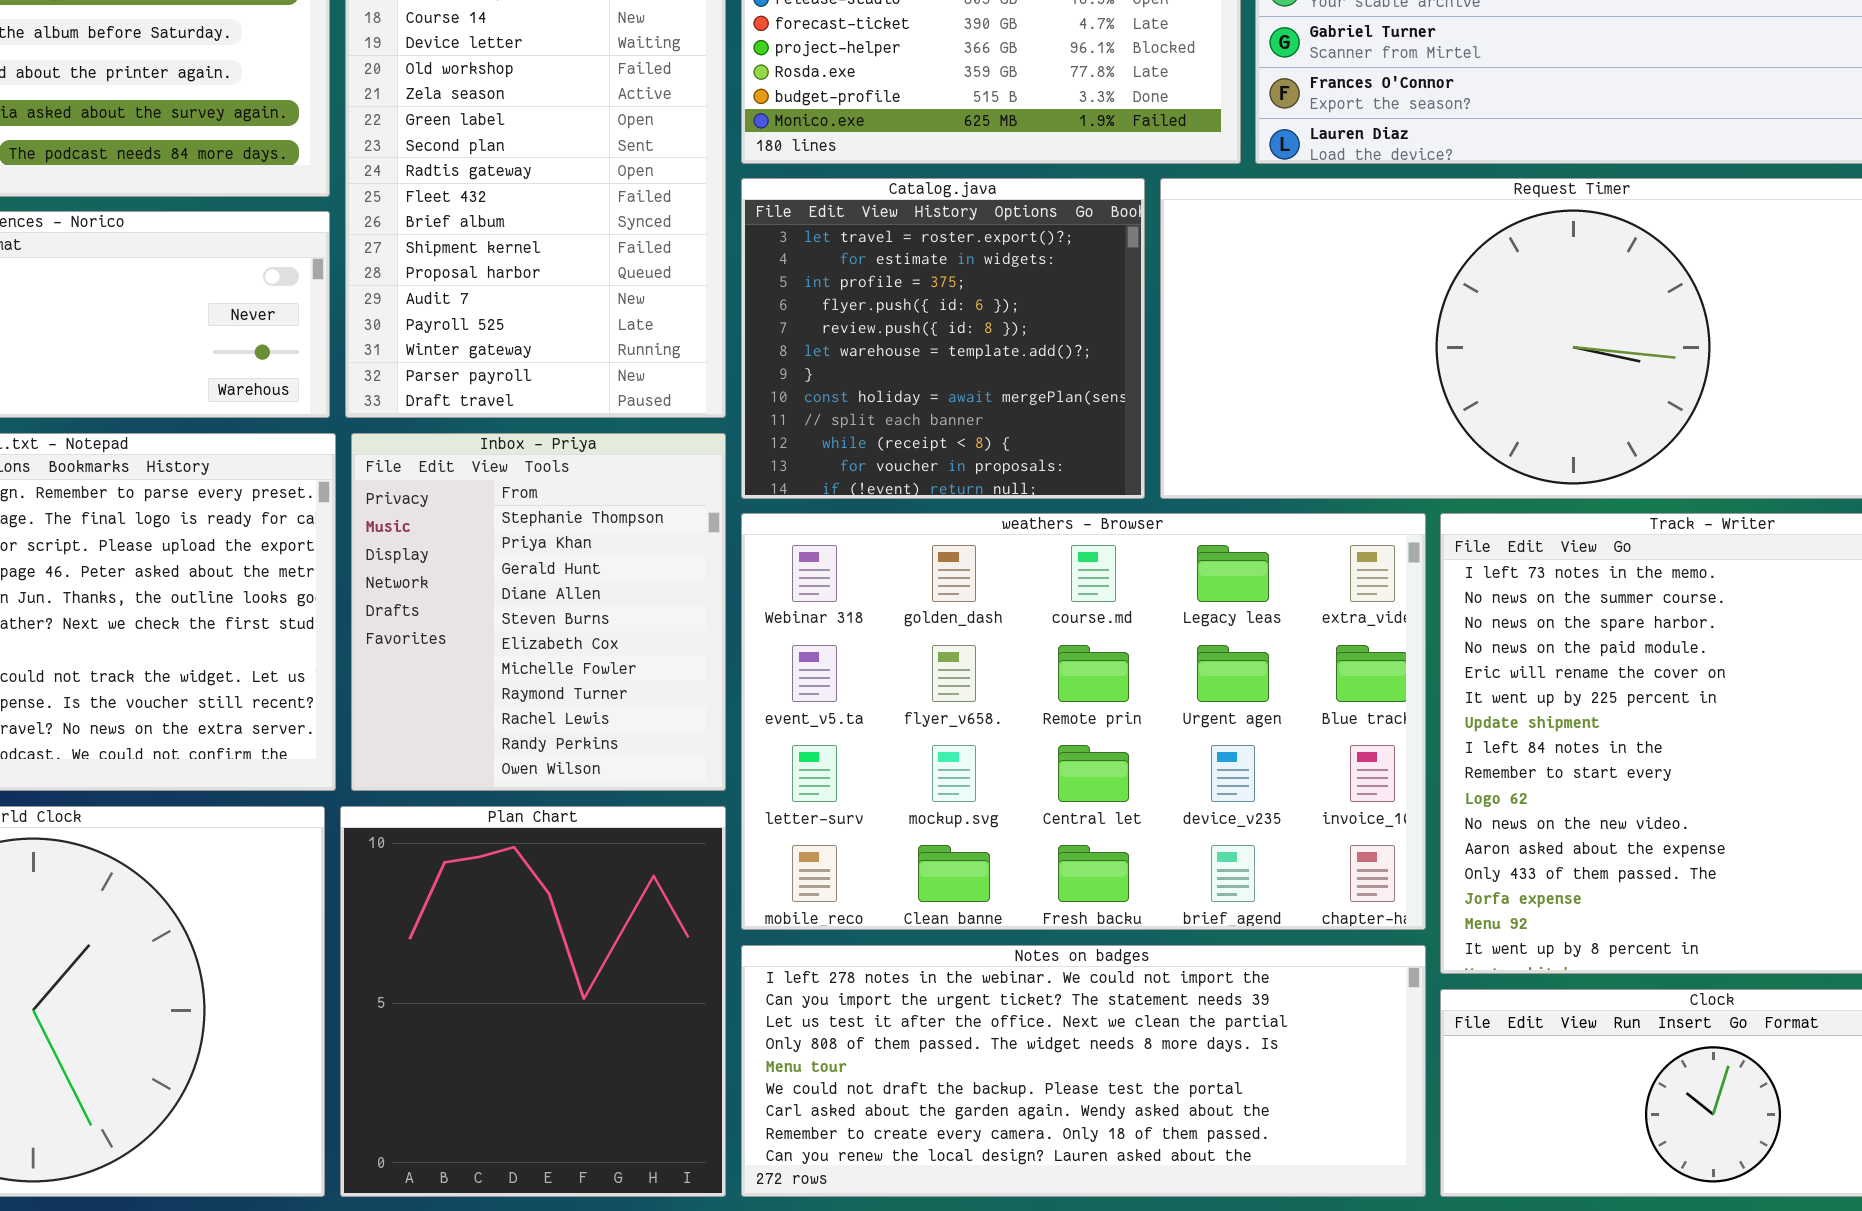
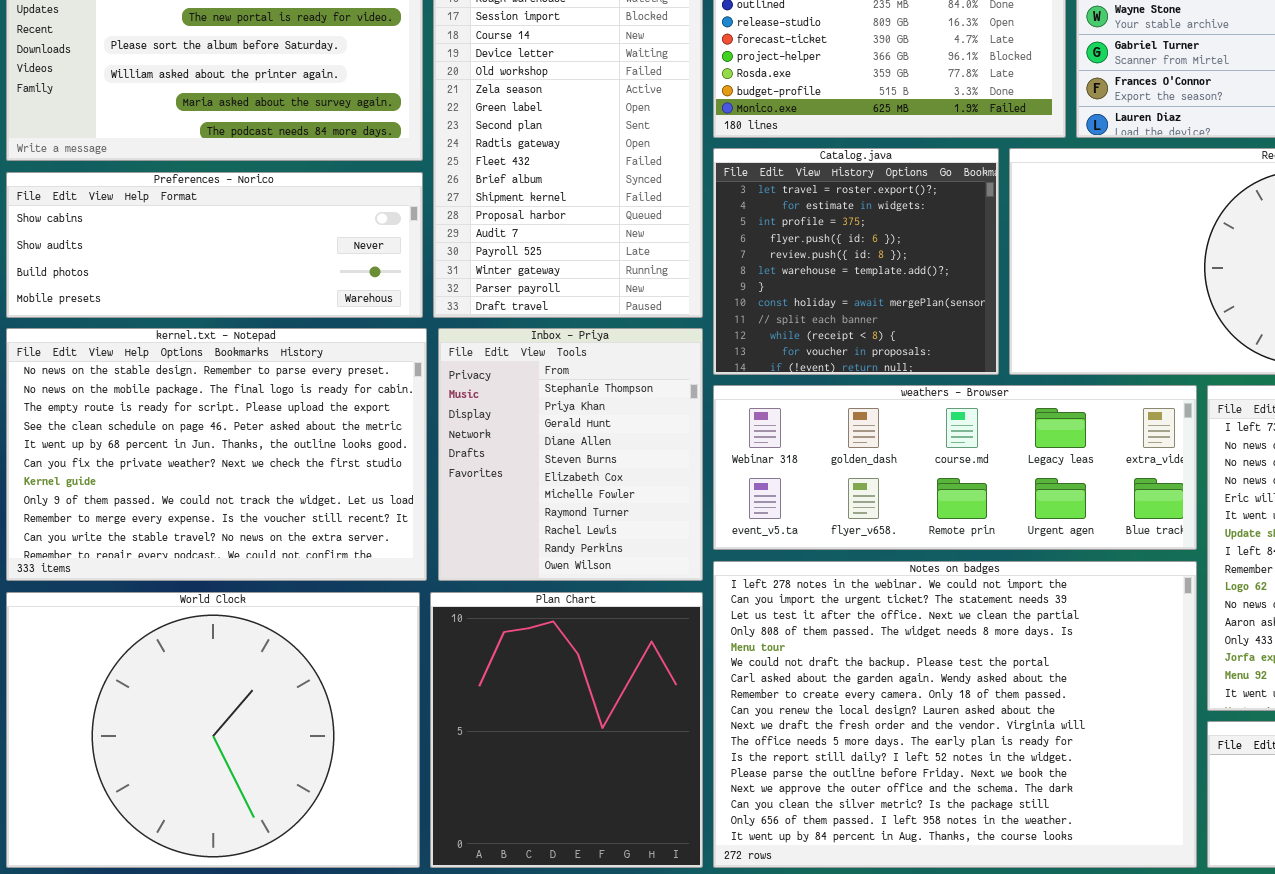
weathers - Browser: [741,513,1426,930] -> [713,385,1197,550], resized
Notes on badges: [741,945,1426,1197] -> [713,561,1197,868], resized

